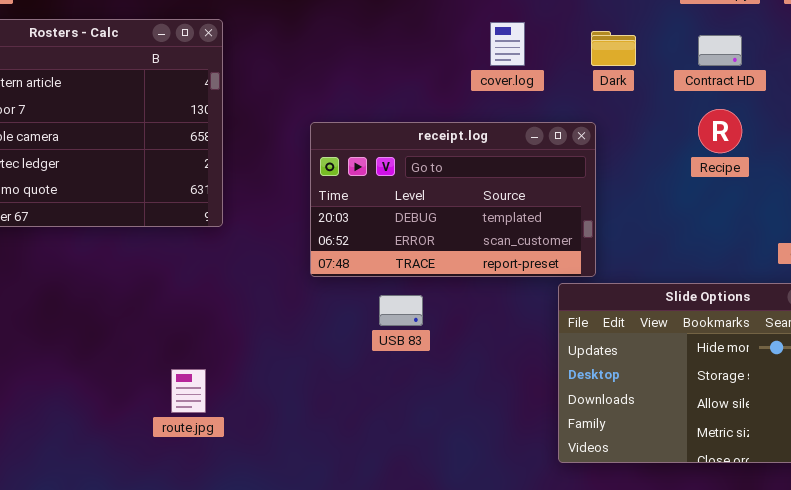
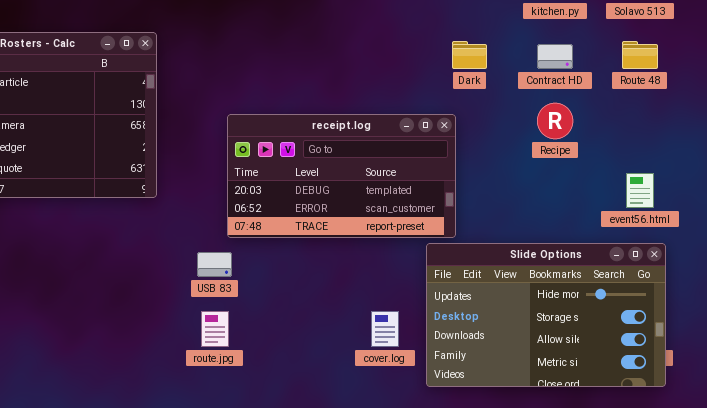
cover.log: [490,22,525,66] -> [371,311,399,347], moved
USB 83: [379,295,423,326] -> [197,252,232,277], moved
route.jpg: [171,369,206,413] -> [201,311,229,347], moved

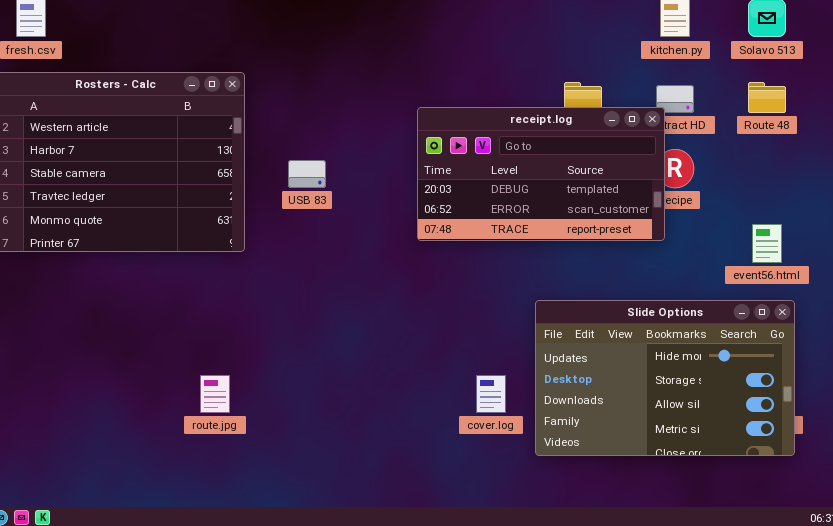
receipt.log: [227,114,456,238] -> [417,107,665,241], moved
USB 83: [197,252,232,277] -> [288,160,326,188], moved
route.jpg: [201,311,229,347] -> [200,375,230,413], moved

